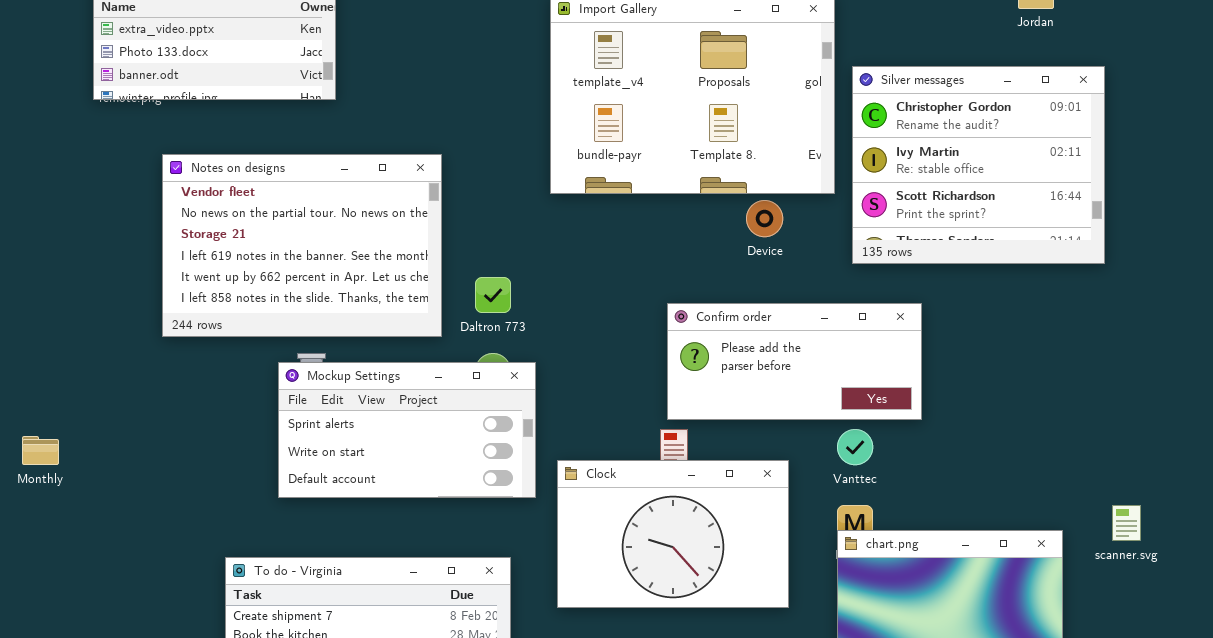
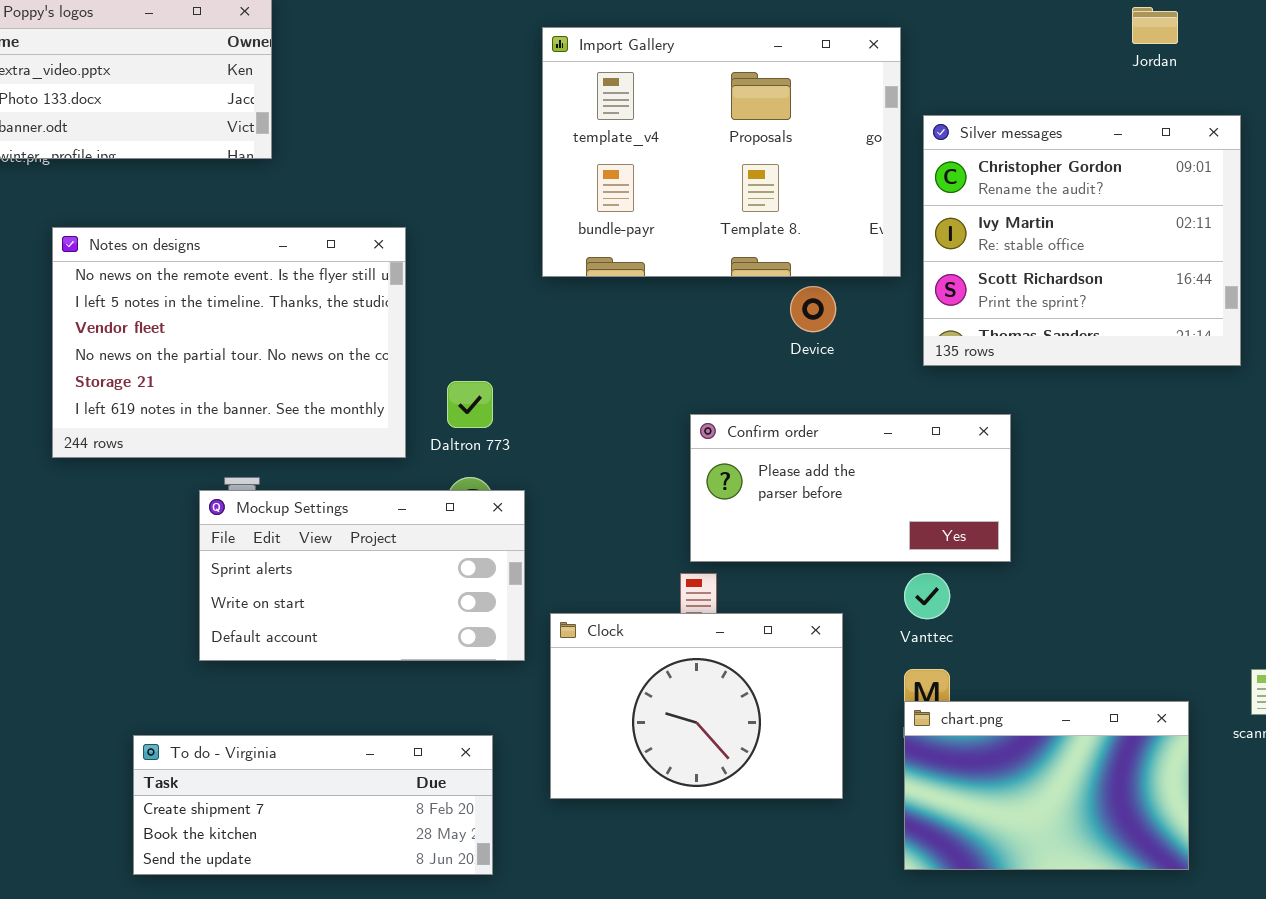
Notes on designs: [162,154,442,337] -> [52,227,406,458], scrolled up 2 rows

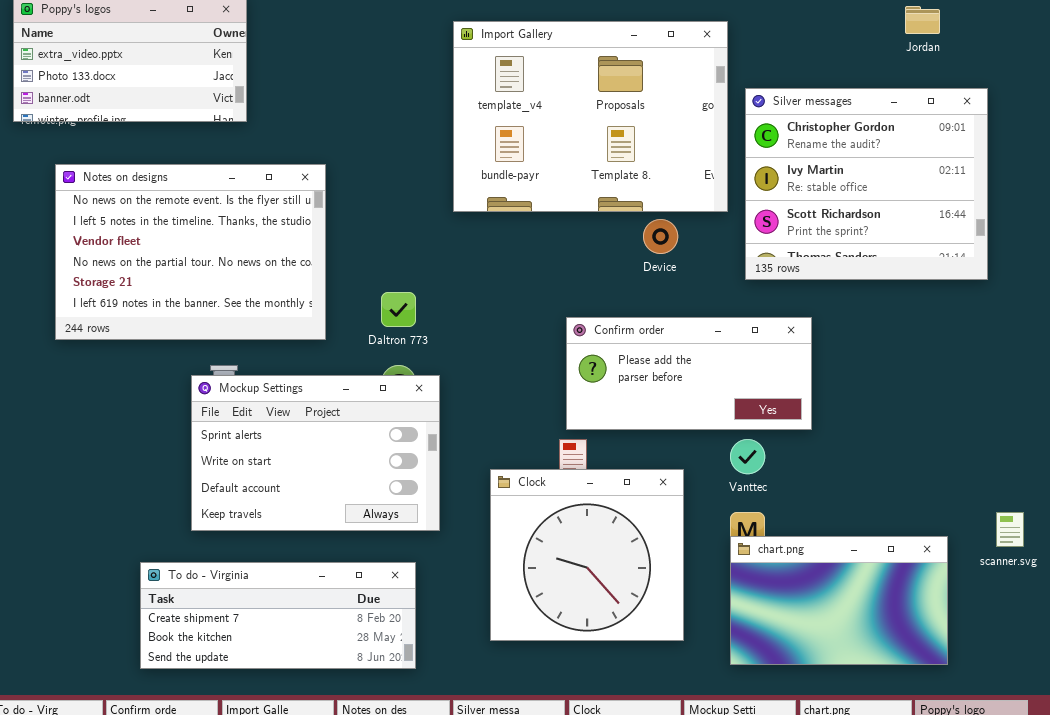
Notes on designs: [52,227,406,458] -> [55,164,326,340], moved
Mockup Settings: [199,490,525,661] -> [191,375,440,531], resized
Clock: [550,613,843,799] -> [490,469,684,641], resized

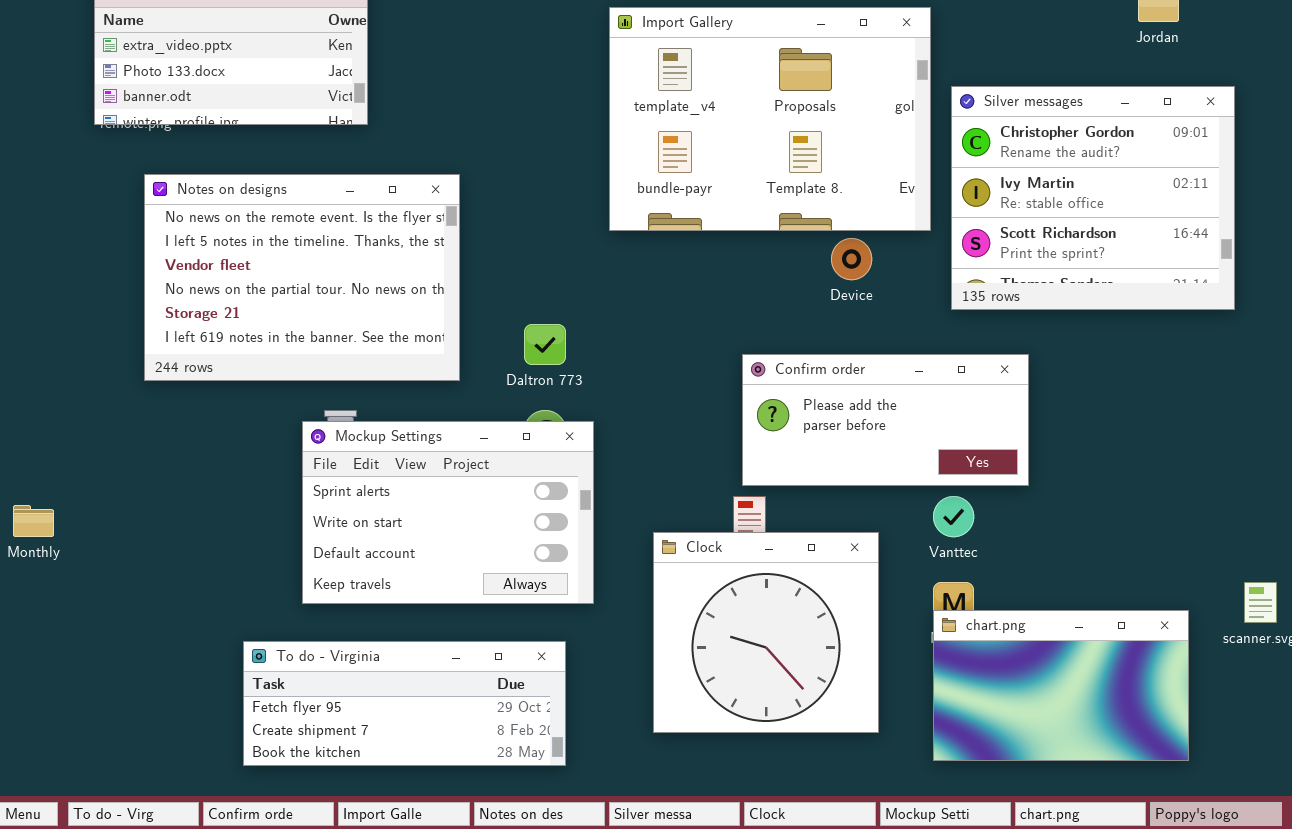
To do - Virginia: [140,562,416,669] -> [243,641,566,766], scrolled up 1 row

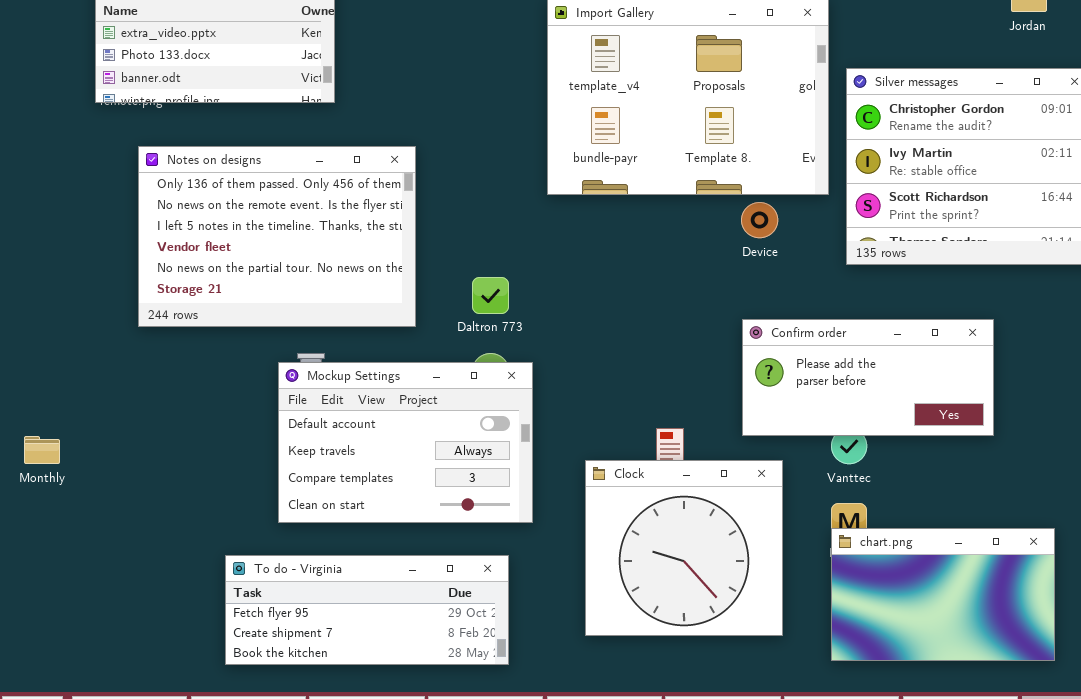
Notes on designs: [144,174,460,381] -> [138,146,416,327], scrolled up 1 row
Confirm order: [742,354,1029,486] -> [742,319,994,436], moved
Mockup Settings: [302,421,594,604] -> [278,362,533,523], scrolled down 2 rows

